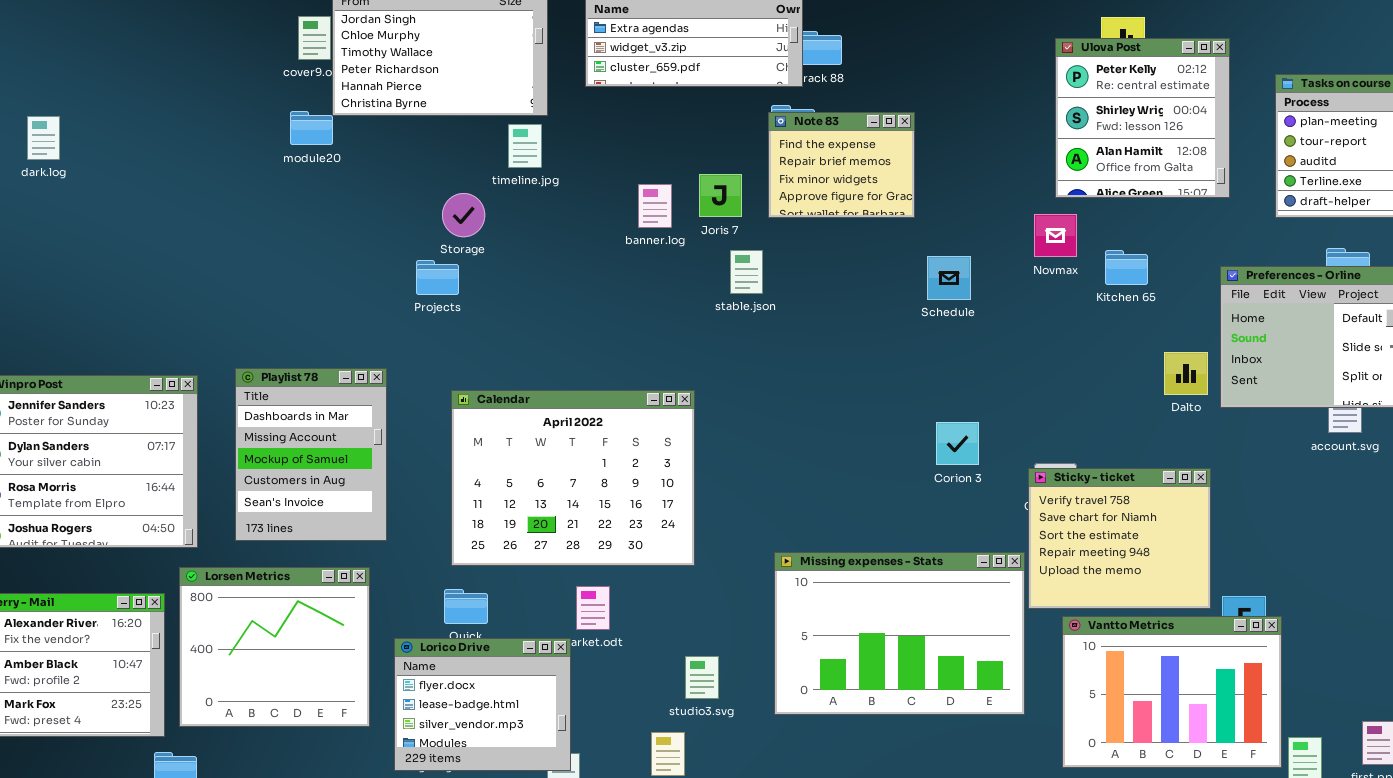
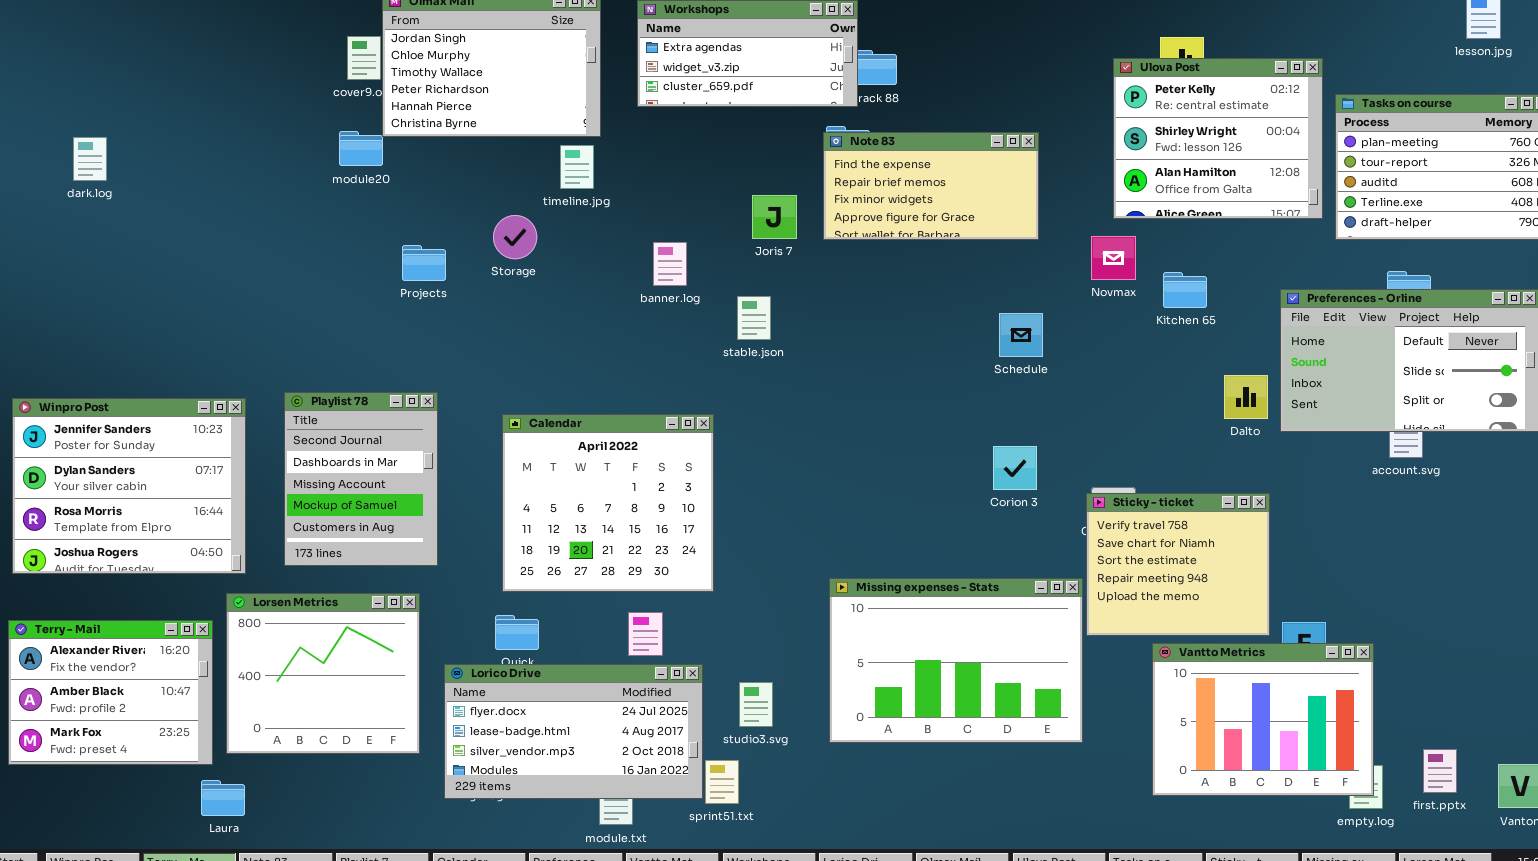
Ulova Post: [1055,38,1230,198] -> [1113,58,1323,219], resized
Note 83: [768,112,915,218] -> [823,132,1039,240], resized
banner.log: [638,184,672,228] -> [653,242,687,286], moved
stable.json: [730,250,763,294] -> [737,296,771,340], moved
Schedule: [927,256,971,300] -> [999,313,1043,357], moved
Projects: [416,260,459,295] -> [402,245,446,281], moved
Playlist 78: [235,368,387,541] -> [284,392,438,566], scrolled up 1 row
Calendar: [451,390,695,566] -> [502,414,714,592], resized
Vantto Metrics: [1062,616,1282,768] -> [1152,643,1374,796], moved
Lorico Drive: [394,638,571,771] -> [444,664,703,799], resized

